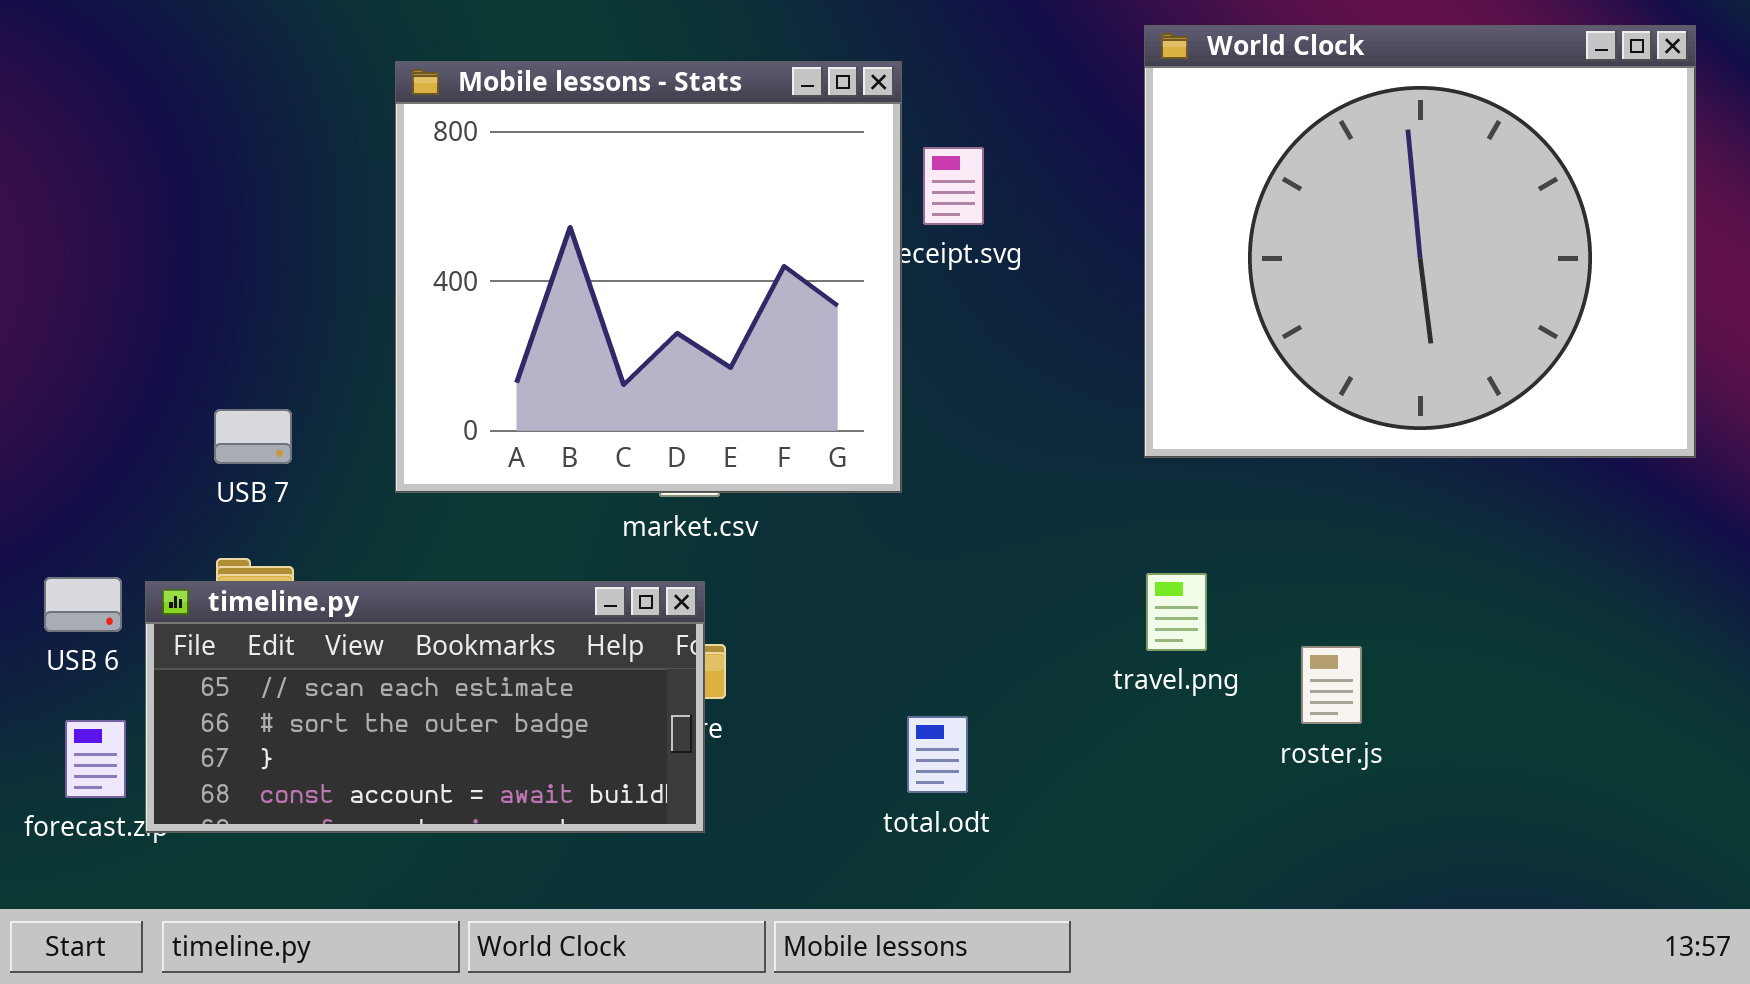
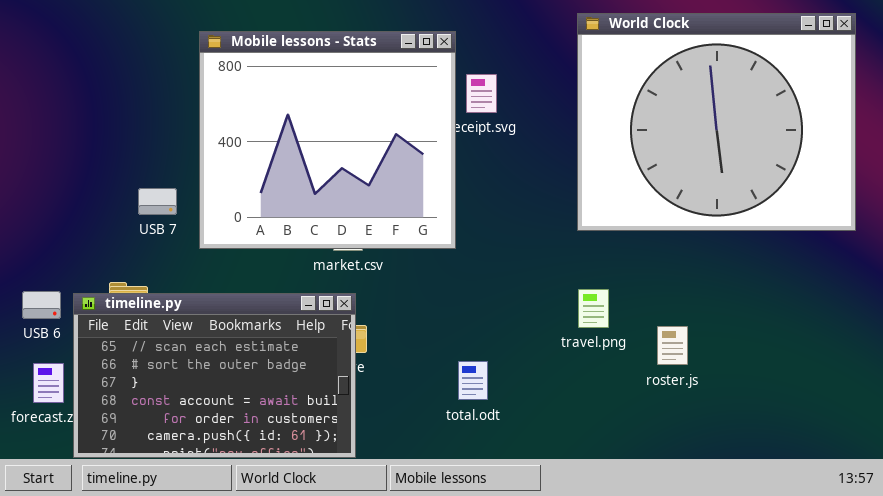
USB 7: [214,409,292,464] -> [138,188,177,215], moved
timeline.py: [145,581,705,833] -> [73,293,356,458], resized

